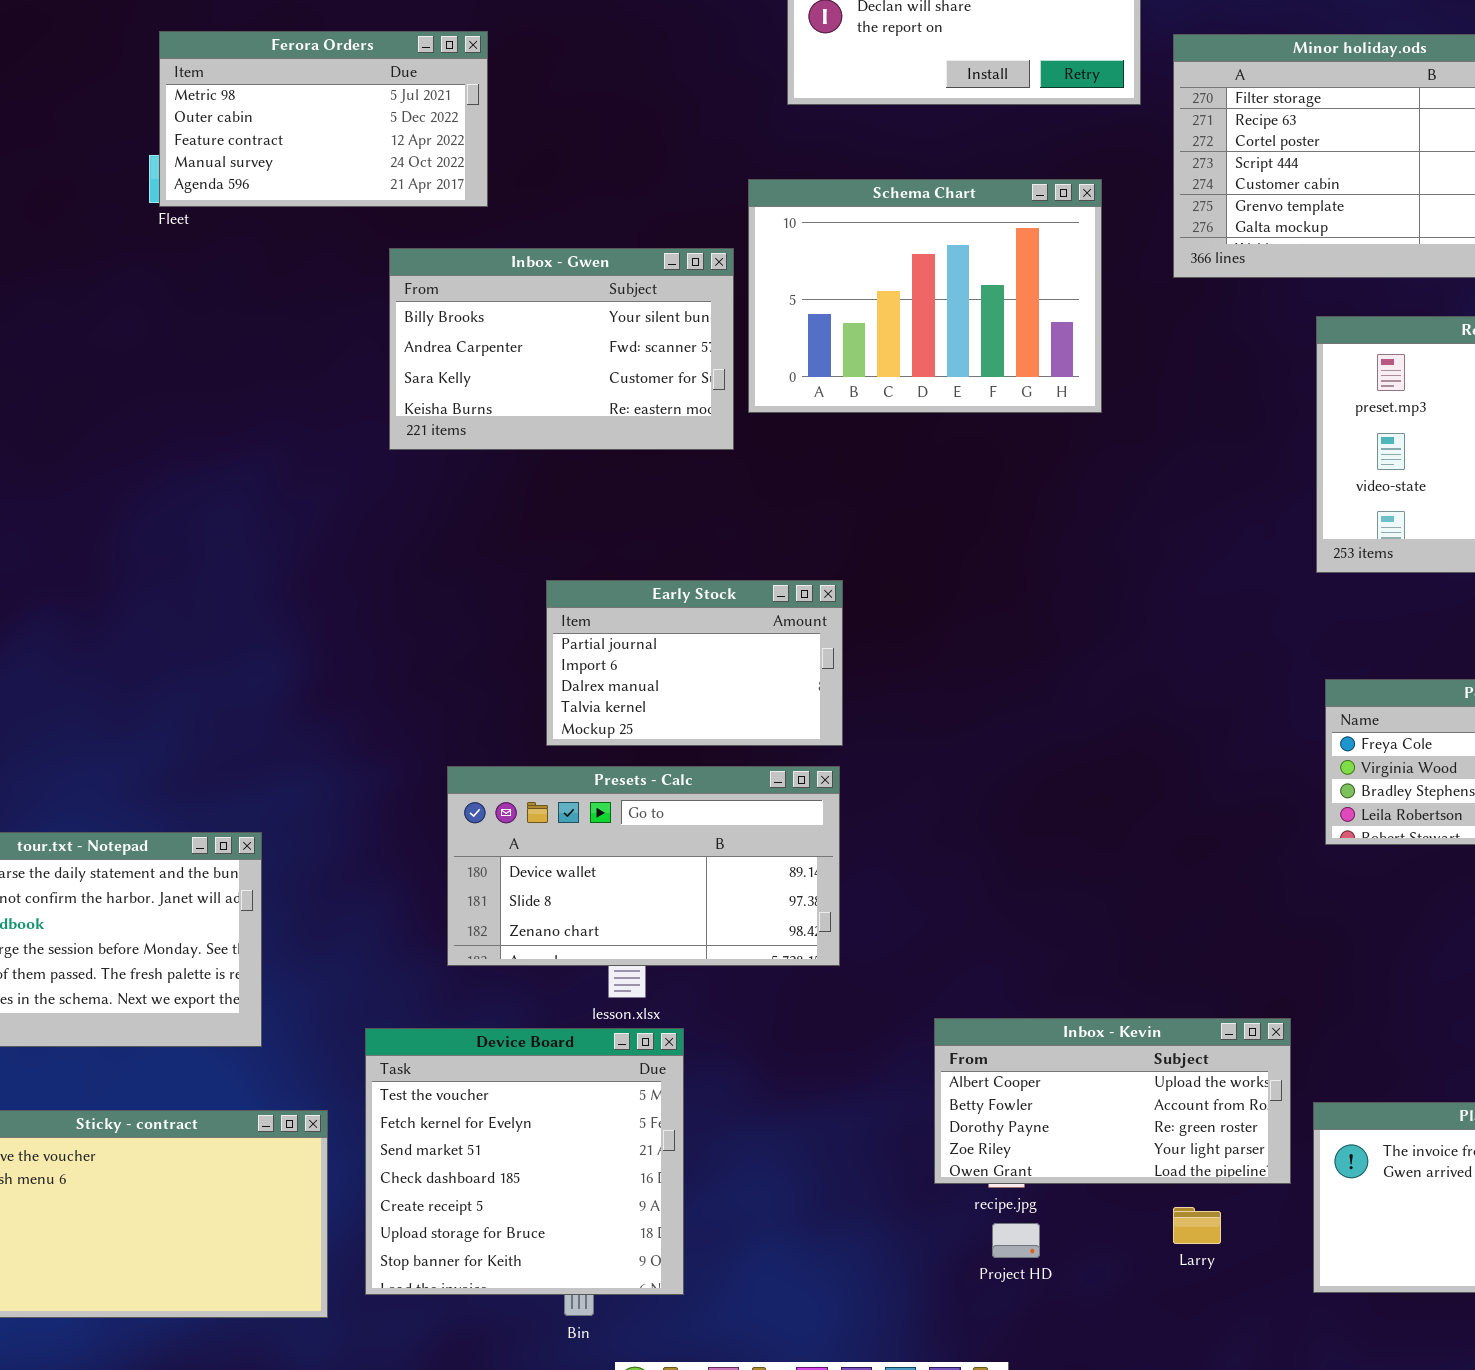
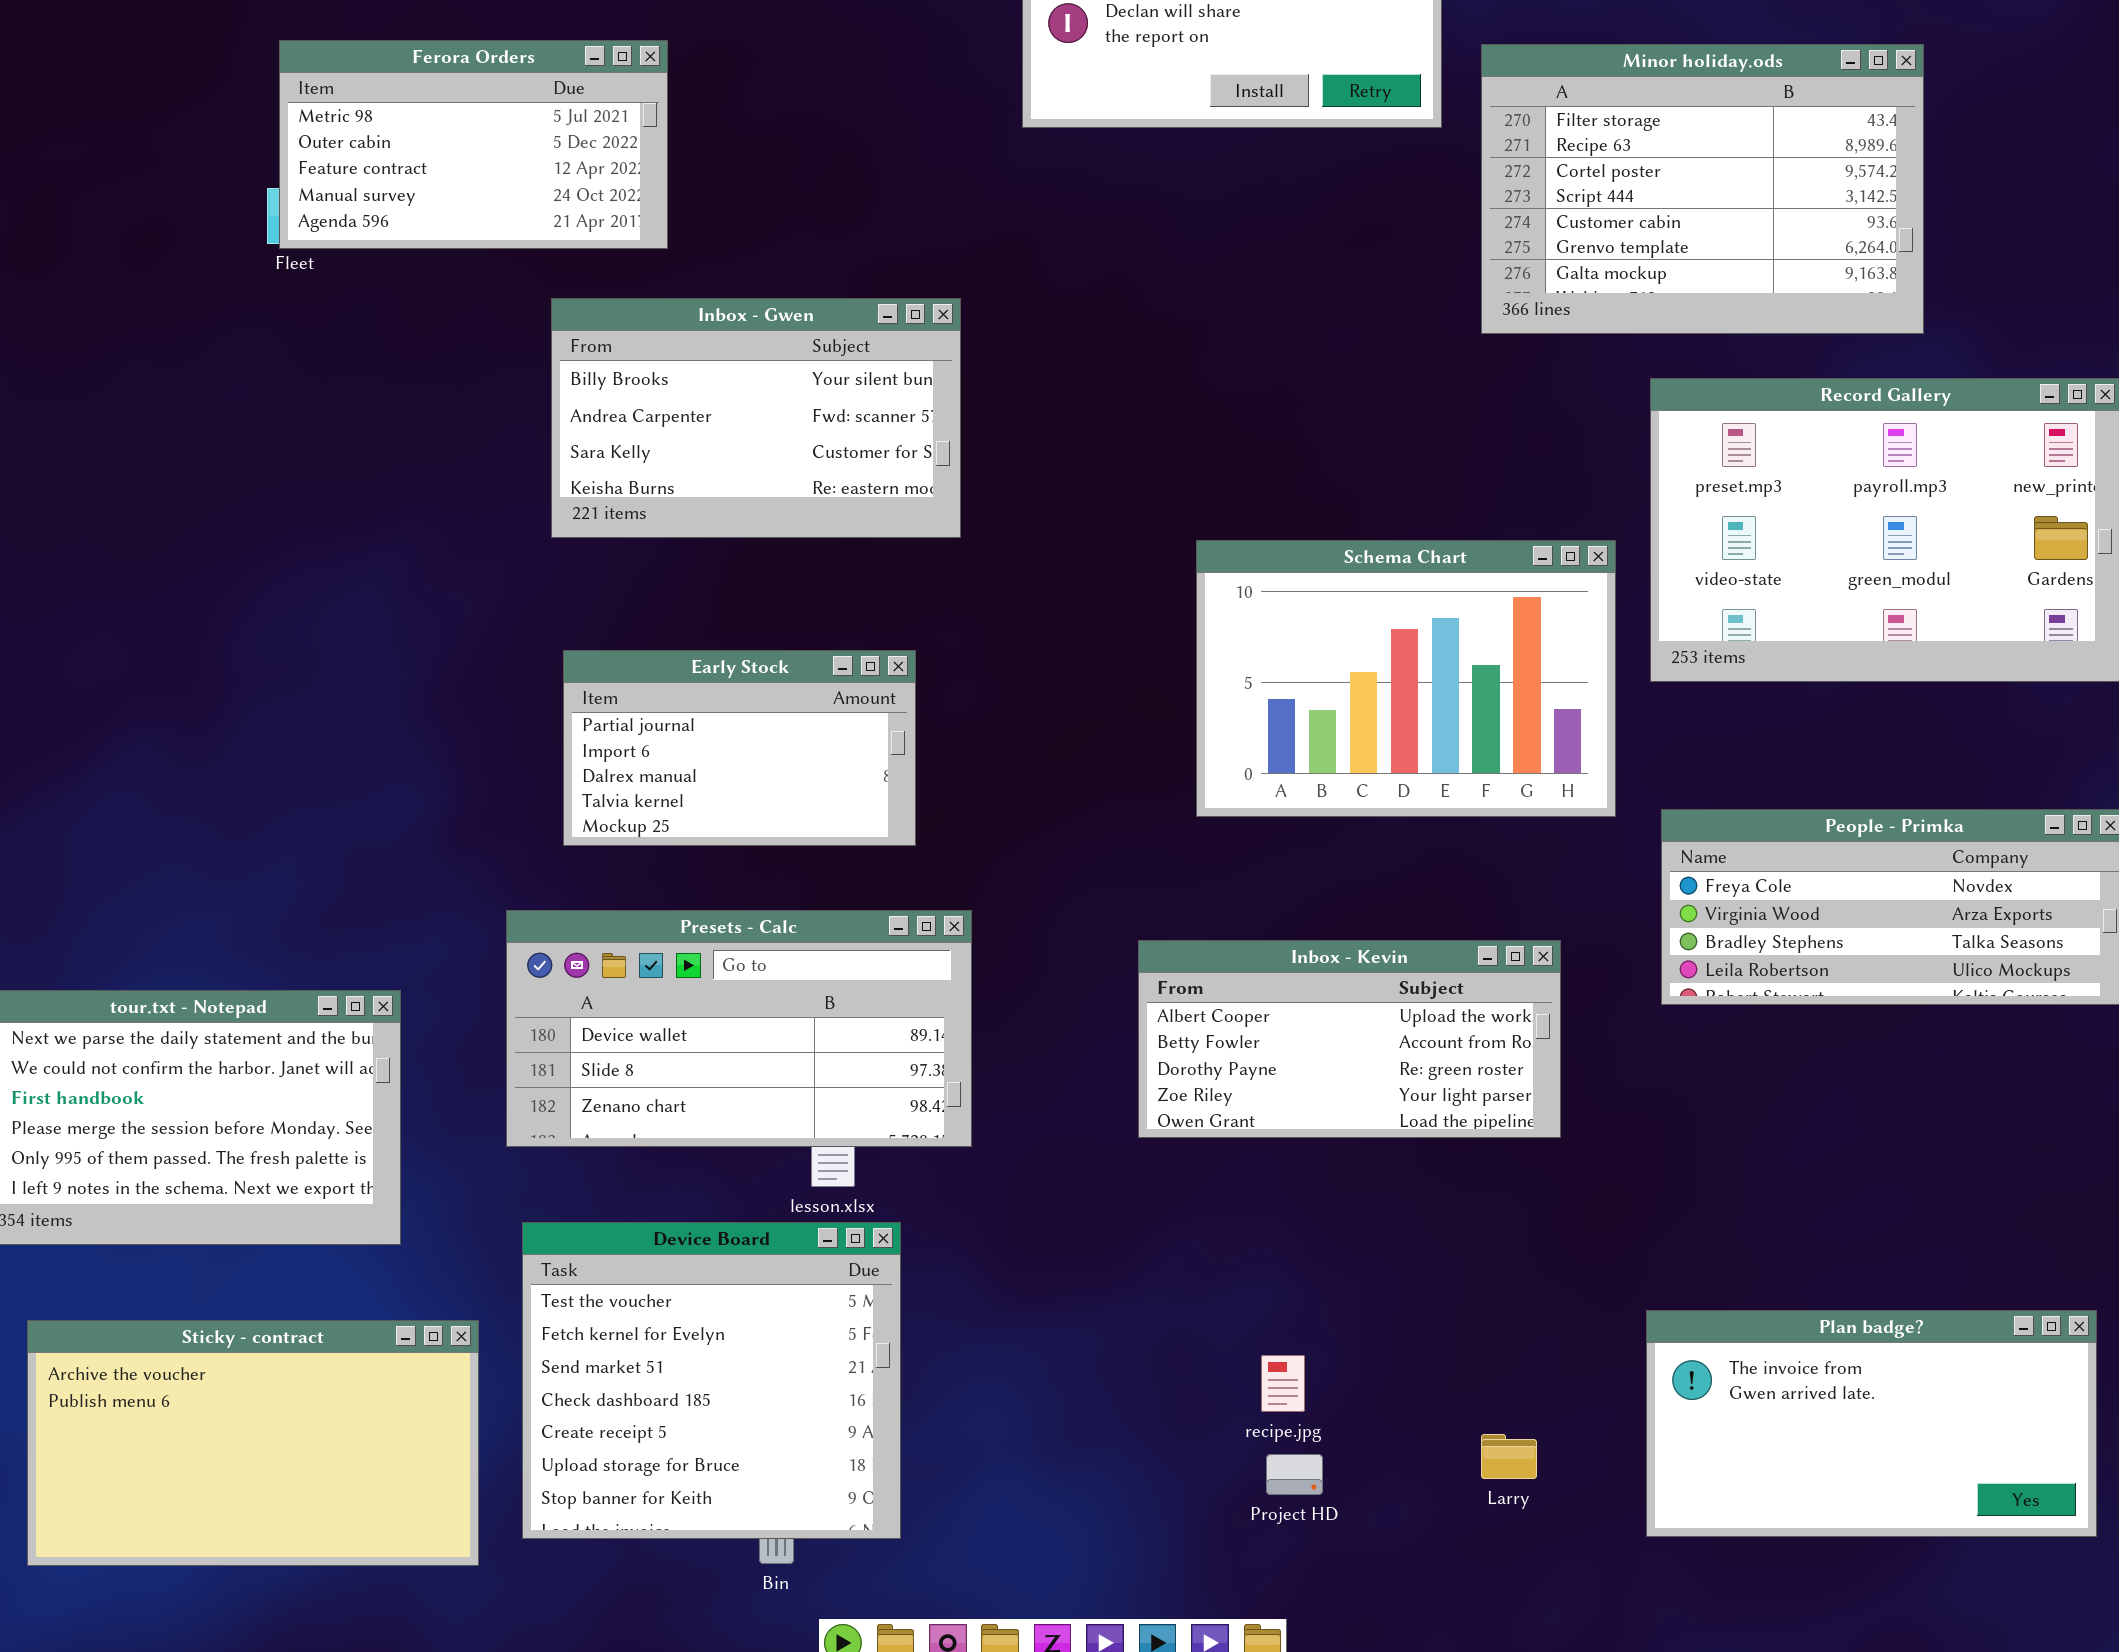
Schema Chart: [748,179,1102,413] -> [1196,540,1616,817], moved
Early Stock: [546,580,843,746] -> [563,650,916,846], moved
Presets - Calc: [447,766,840,966] -> [506,910,972,1147], moved
Inbox - Kevin: [934,1018,1291,1184] -> [1138,940,1561,1138], moved

